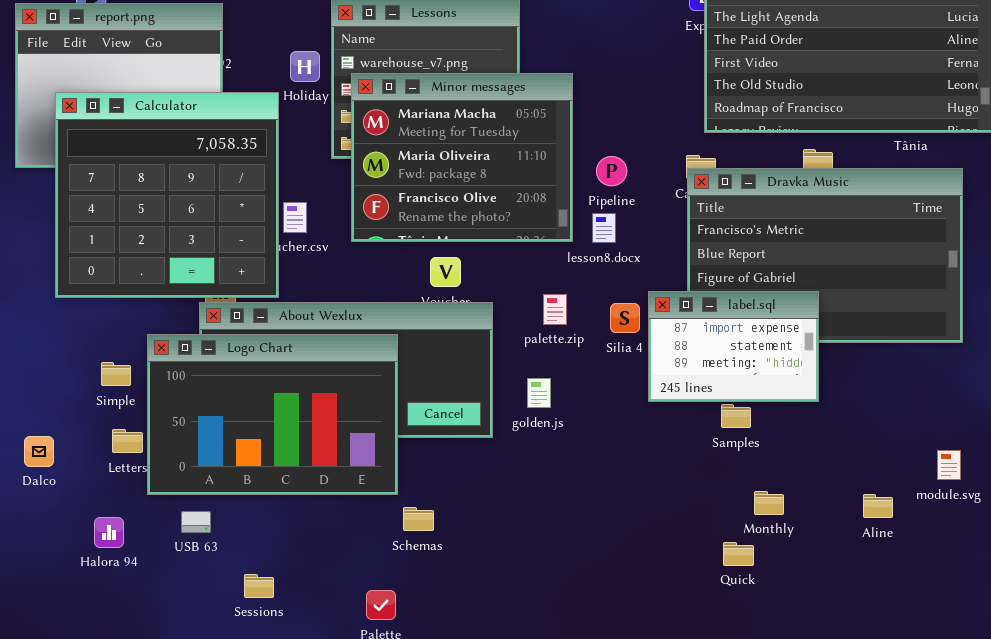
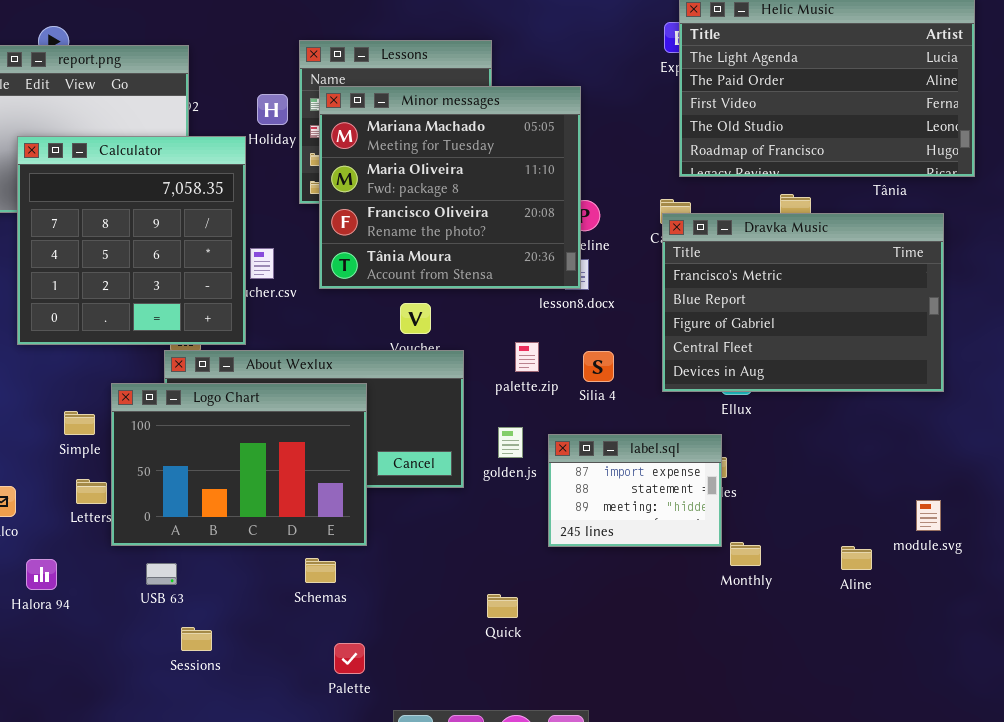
Minor messages: [351,73,573,242] -> [319,86,581,289], resized
label.sql: [648,291,819,402] -> [548,434,722,547], moved
Schemas: [403,507,434,531] -> [305,558,336,583], moved
Halora 94: [94,517,124,548] -> [26,559,57,590], moved
Quick: [723,542,754,566] -> [487,594,518,618], moved
Sessions: [244,574,274,598] -> [181,627,212,651], moved

